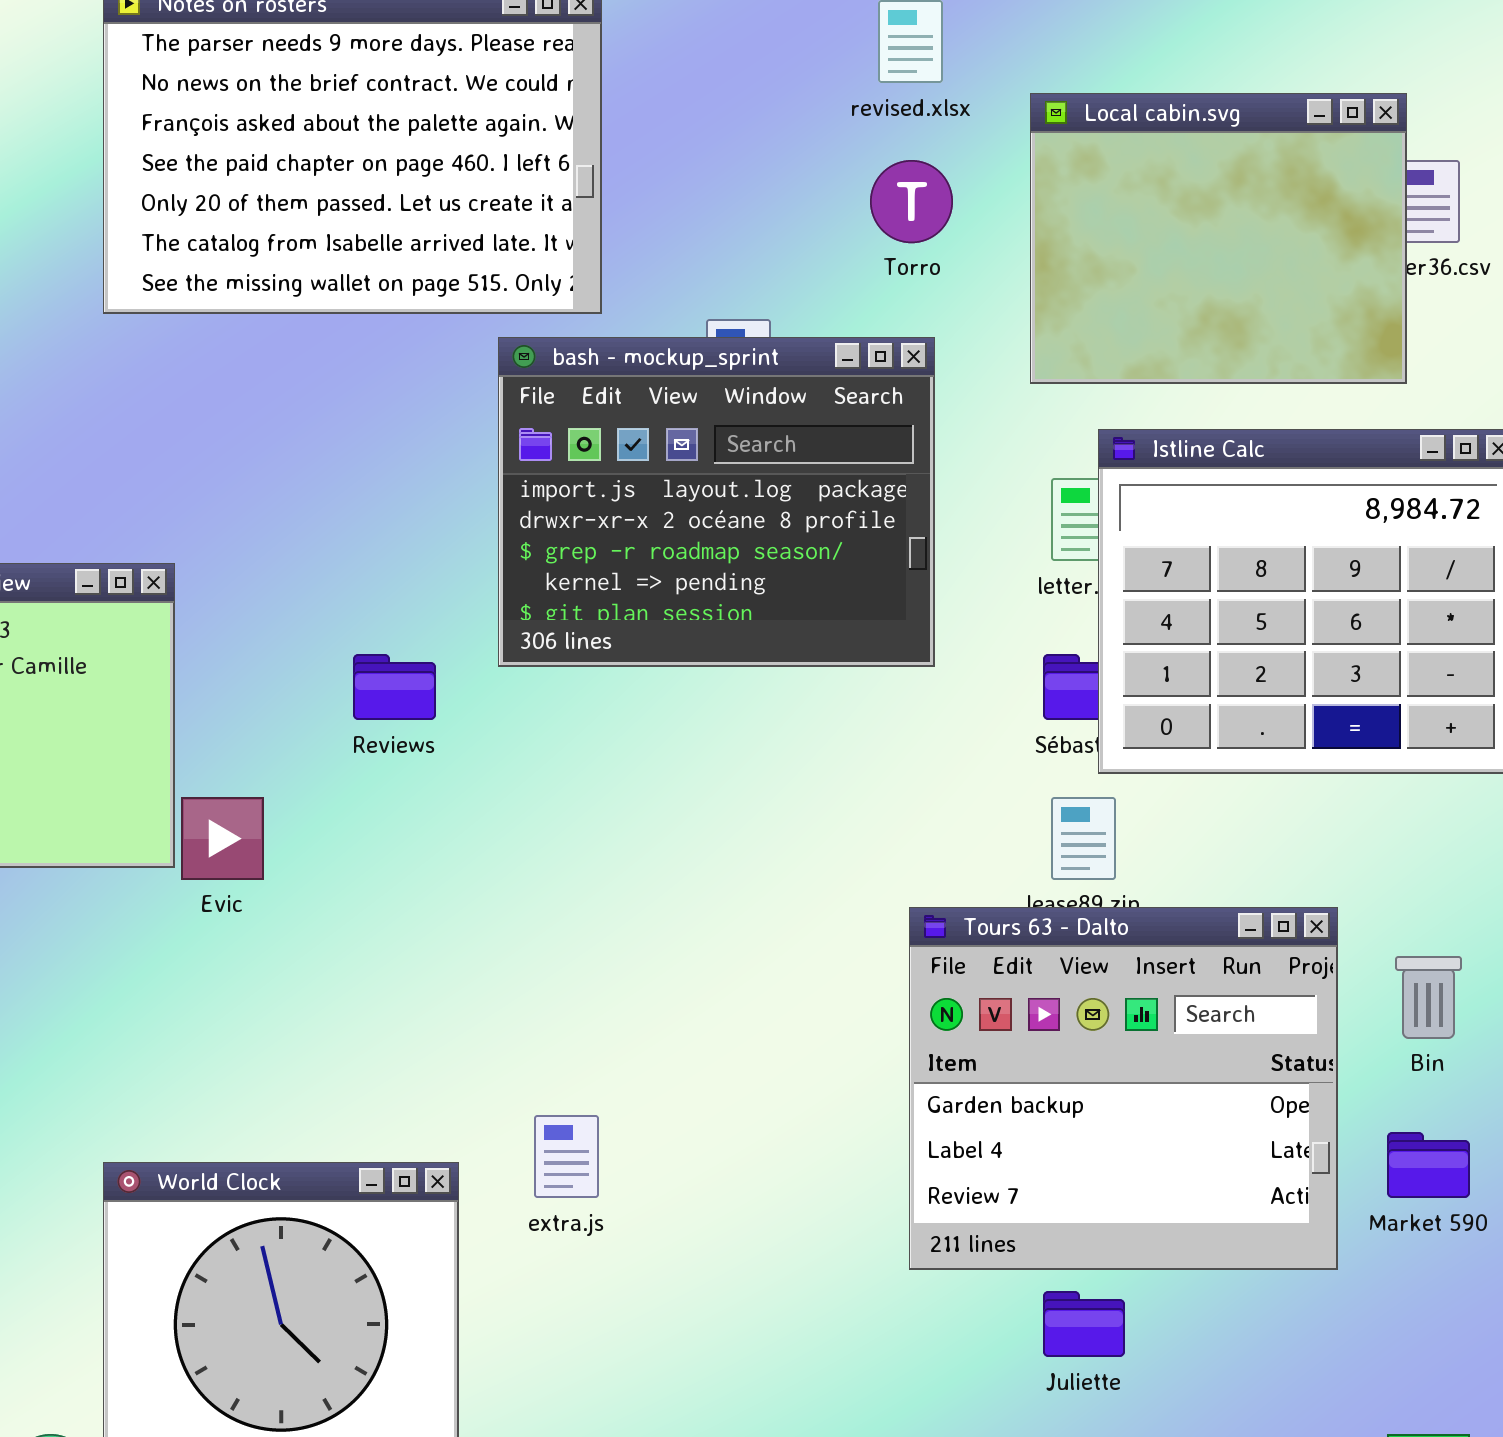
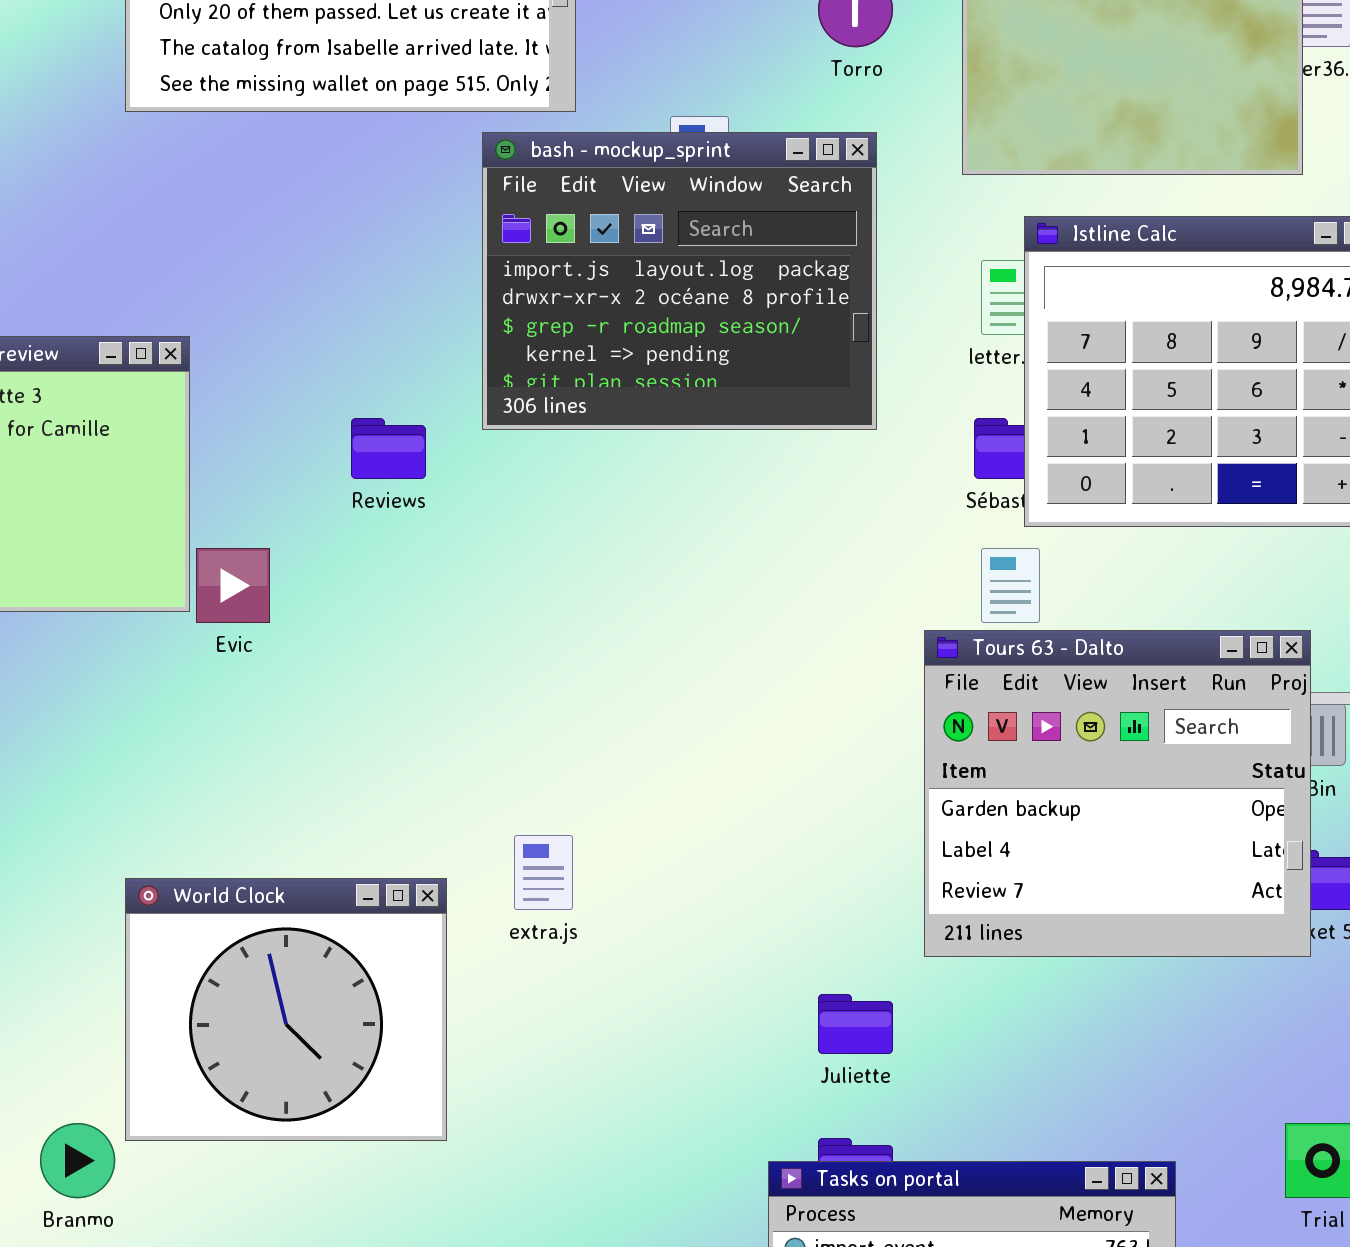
Tours 63 - Dalto: [909,907,1338,1270] -> [924,630,1311,957], moved
Juliette: [1043,1291,1125,1357] -> [818,994,893,1054], moved

